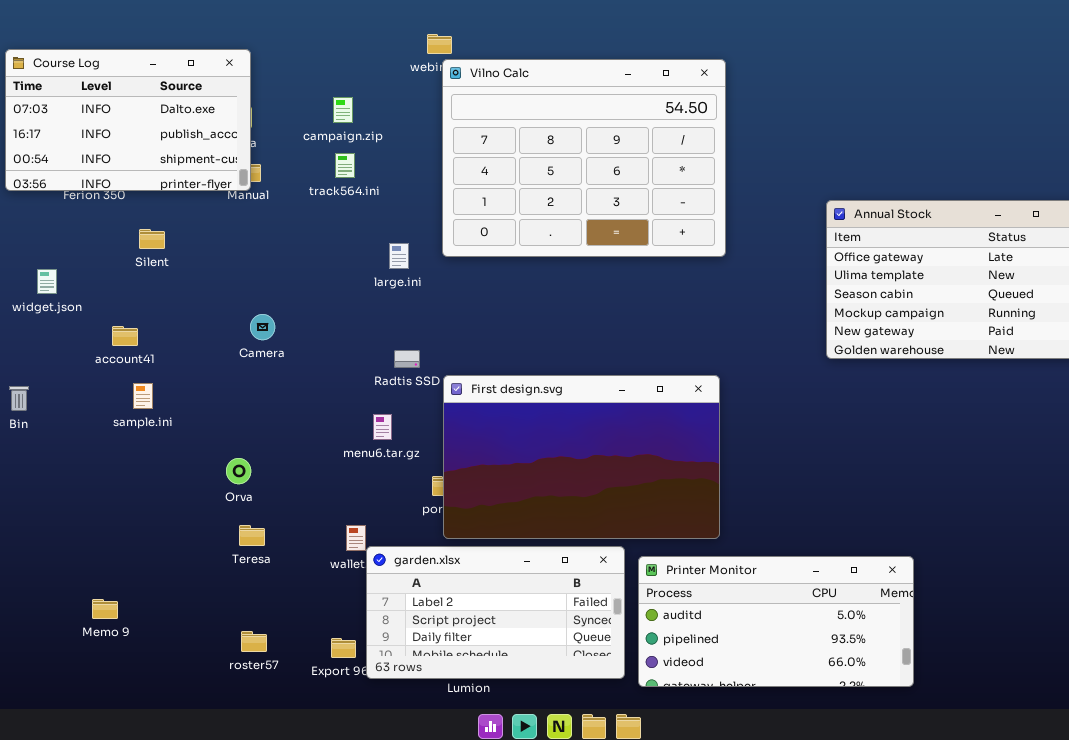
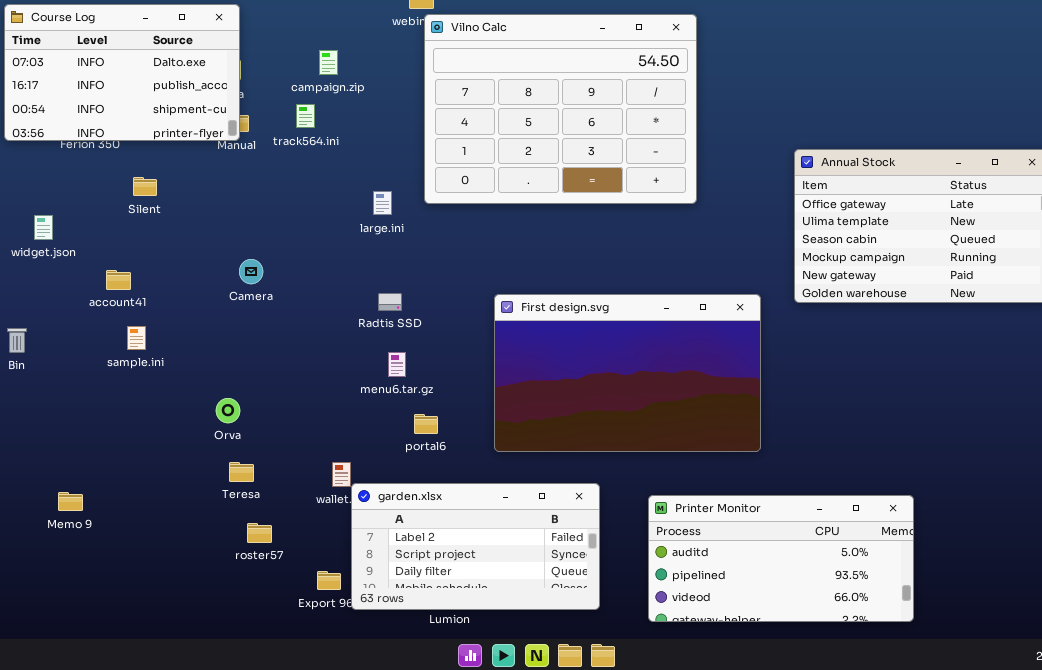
track564.ini: [335,153,355,178] -> [296,104,315,128], moved
First design.svg: [443,375,720,539] -> [494,294,761,452], moved
menu6.tar.gz: [373,414,392,440] -> [388,352,406,377], moved
Printer Monitor: [638,556,914,687] -> [648,495,914,622], moved
Memo 9: [92,599,118,619] -> [58,492,83,511], moved
roster57: [241,631,267,652] -> [247,523,272,543], moved

